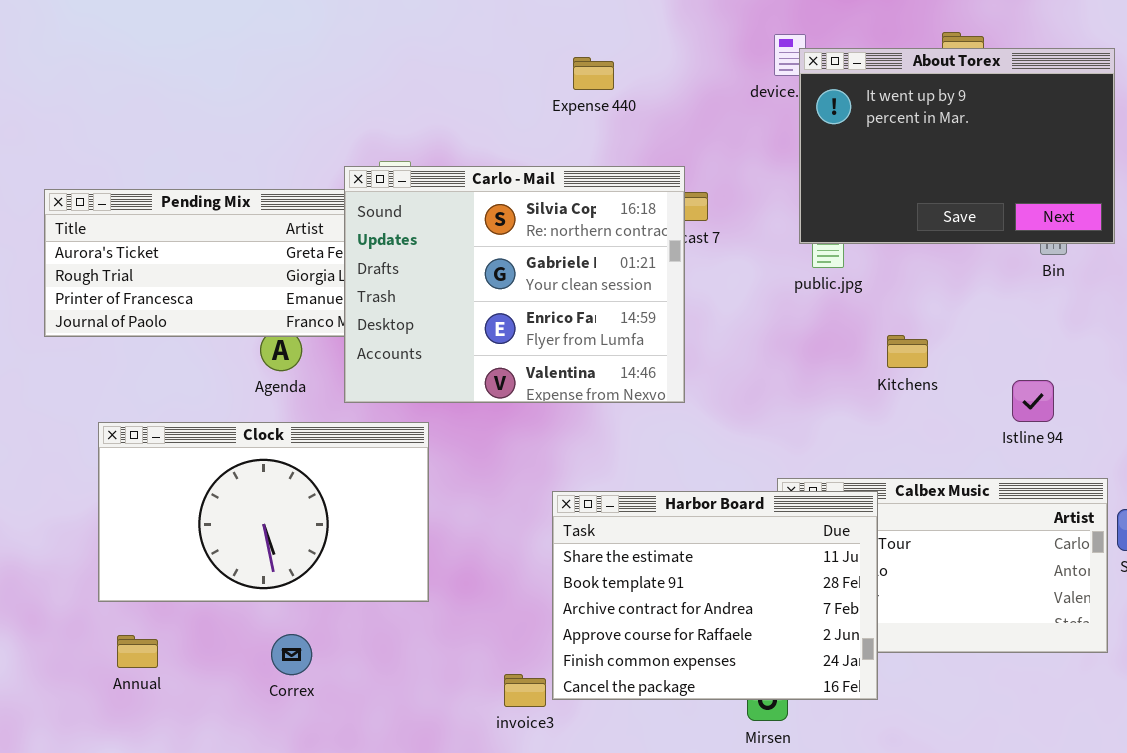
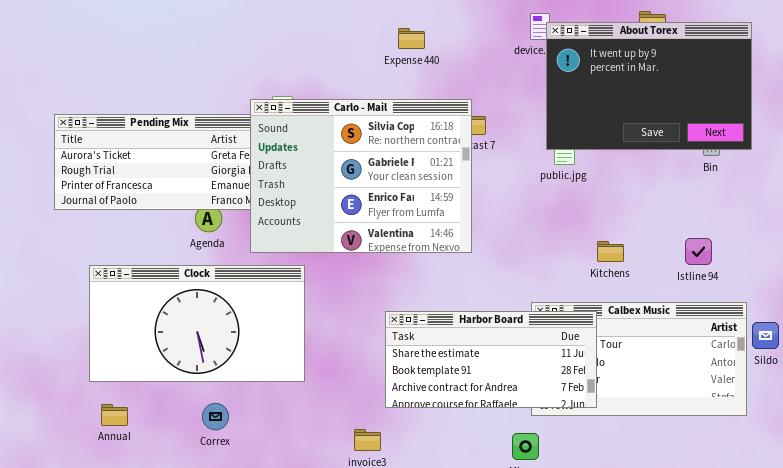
Kitchens: [887,335,928,368] -> [597,241,624,262], moved
Harbor Board: [552,491,878,700] -> [385,311,597,408], resized

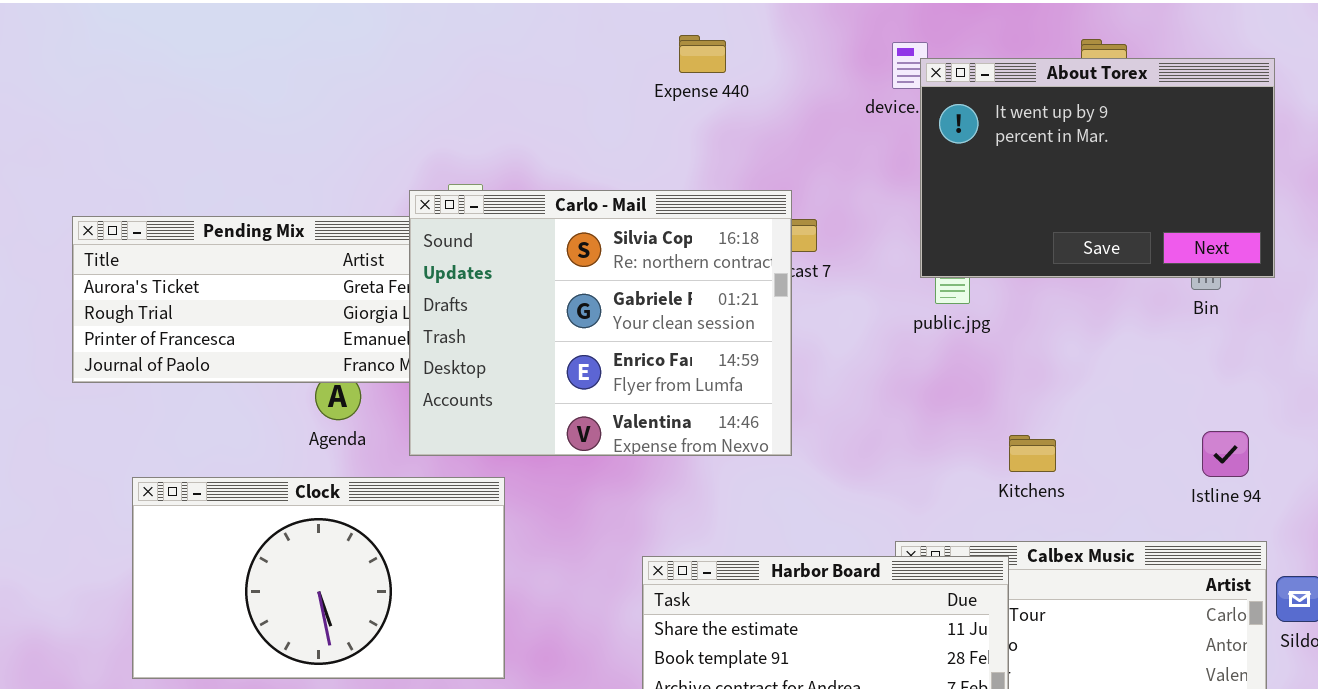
Expense 440: [398,28,425,49] -> [679,35,726,73], moved
Istline 94: [685,238,712,265] -> [1202,431,1249,477], moved

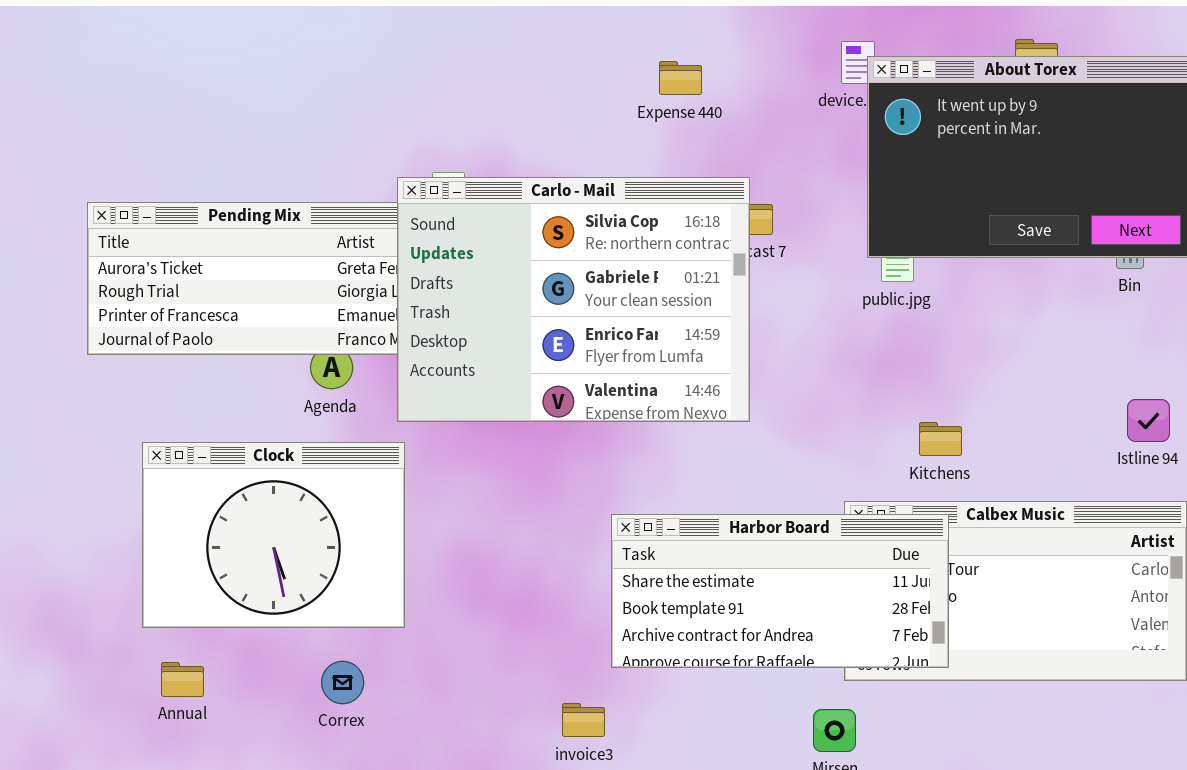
Expense 440: [679,35,726,73] -> [659,61,702,95], moved
Kitchens: [1009,435,1056,472] -> [919,422,962,456], moved
Clock: [132,477,505,679] -> [142,442,405,628], resized

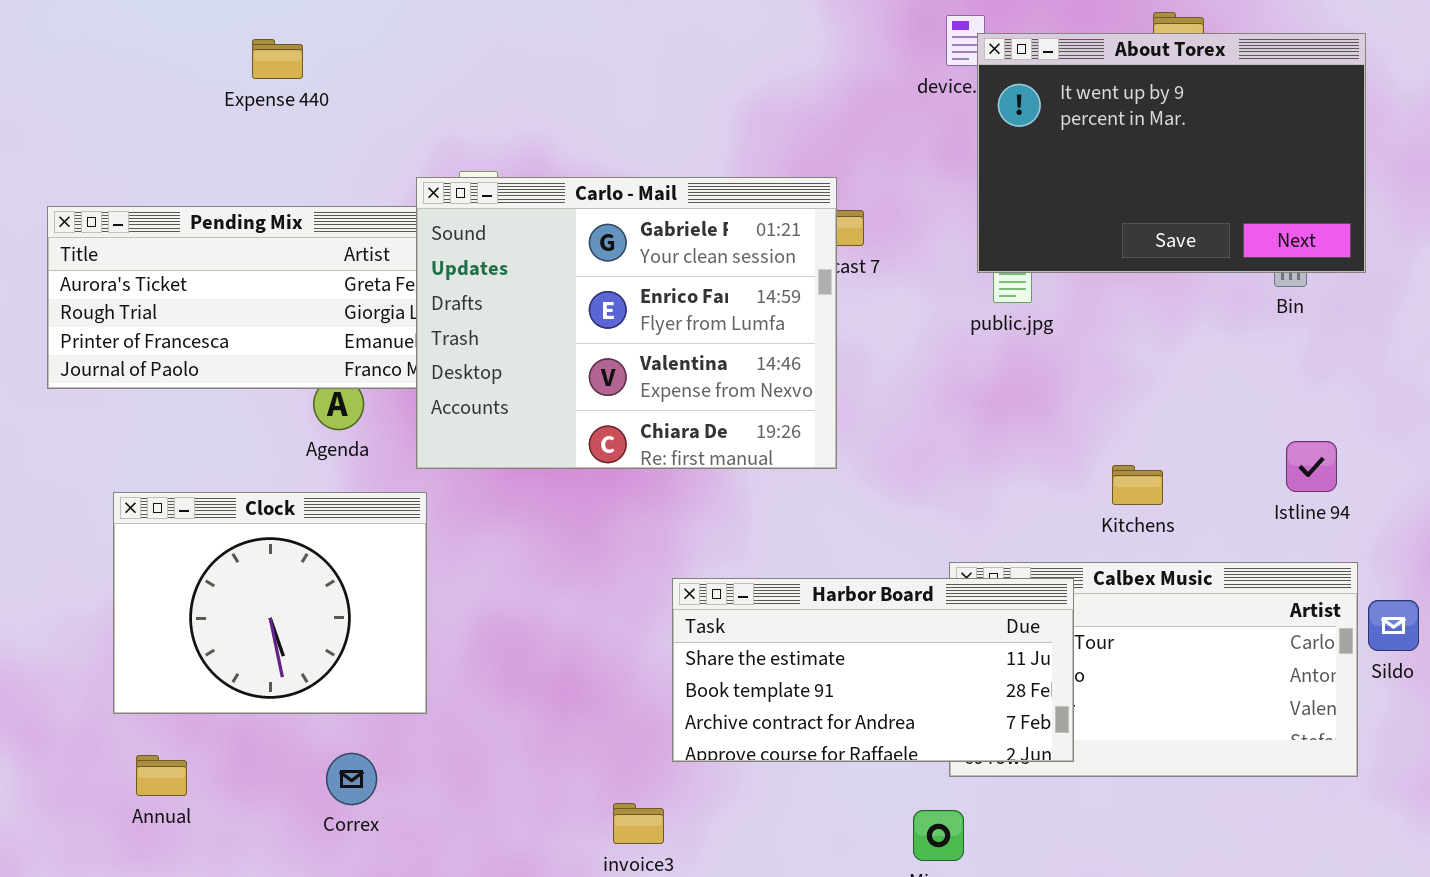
Expense 440: [659,61,702,95] -> [252,39,303,79], moved
Carlo - Mail: [397,177,750,422] -> [416,177,837,469], scrolled down 1 row
Kitchens: [919,422,962,456] -> [1112,465,1163,505], moved

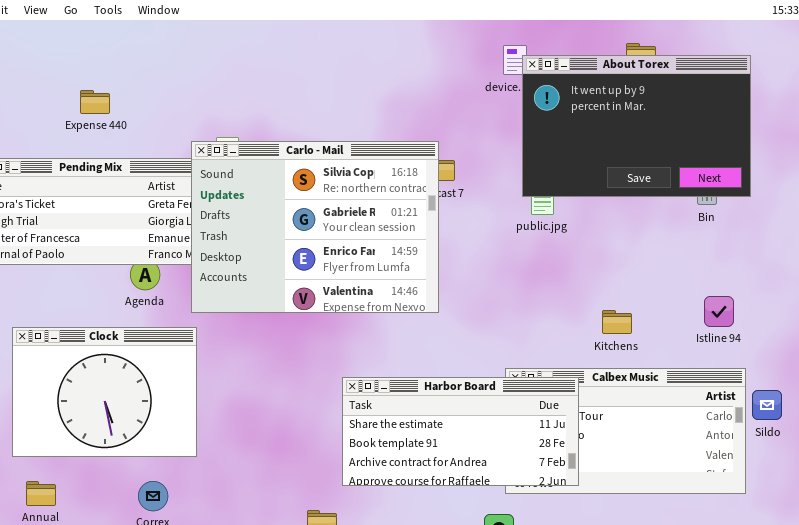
Expense 440: [252,39,303,79] -> [80,90,110,114], moved
Carlo - Mail: [416,177,837,469] -> [191,141,439,313], scrolled up 1 row

